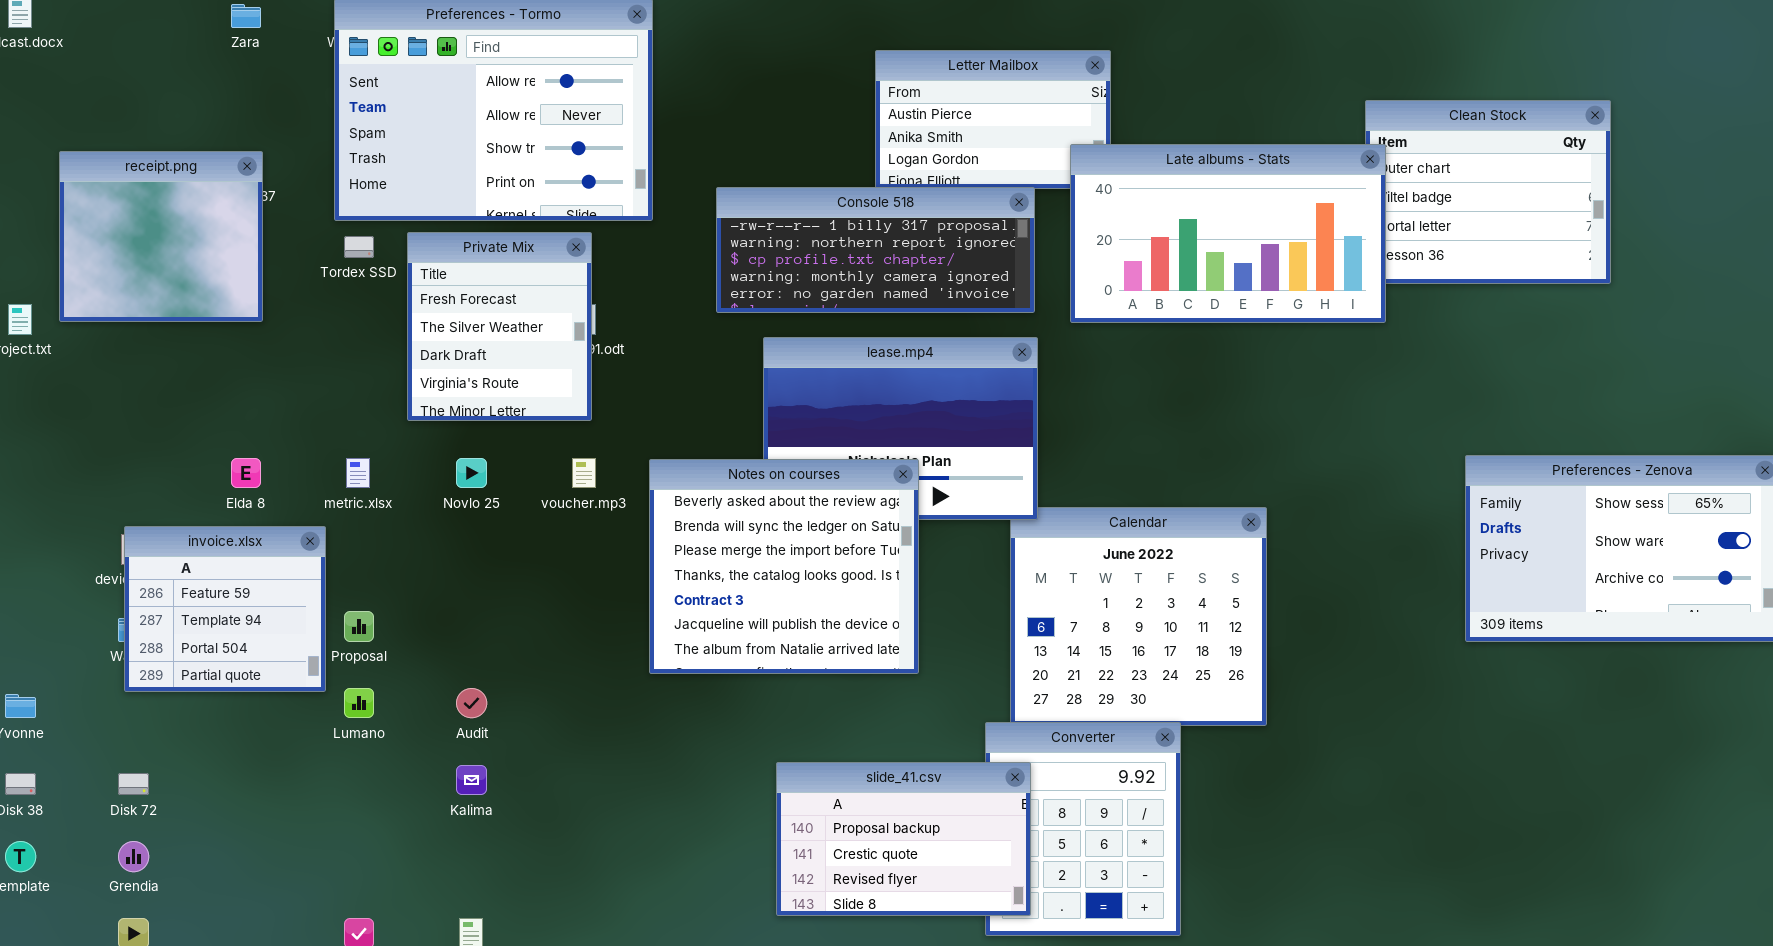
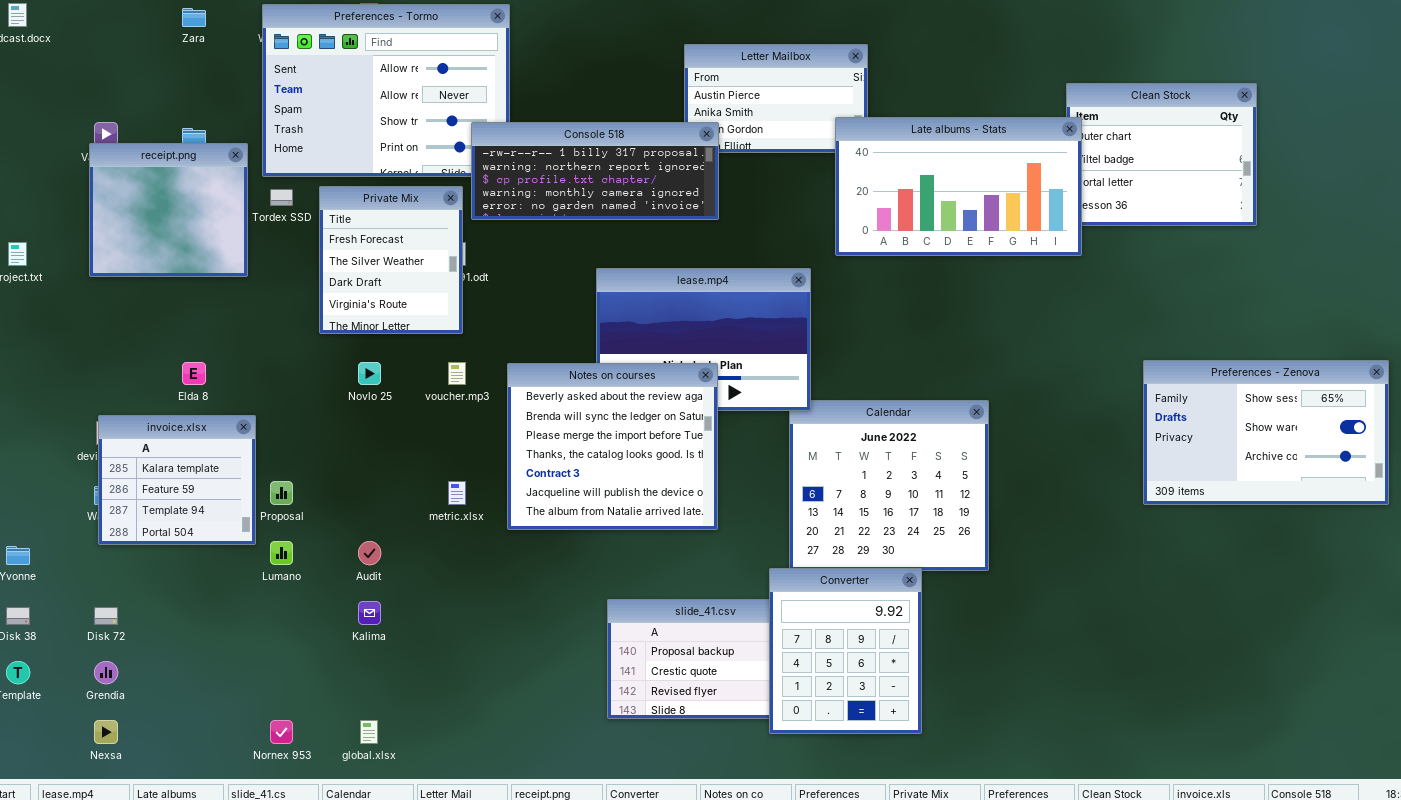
receipt.png: [59,151,263,322] -> [89,143,248,277], moved
Console 518: [716,187,1035,313] -> [471,122,719,220], moved
metric.xlsx: [346,458,370,488] -> [448,481,466,505], moved
invoice.xlsx: [124,526,326,692] -> [98,415,256,545], scrolled up 1 row
Converter: [985,722,1181,936] -> [769,568,922,734], raised

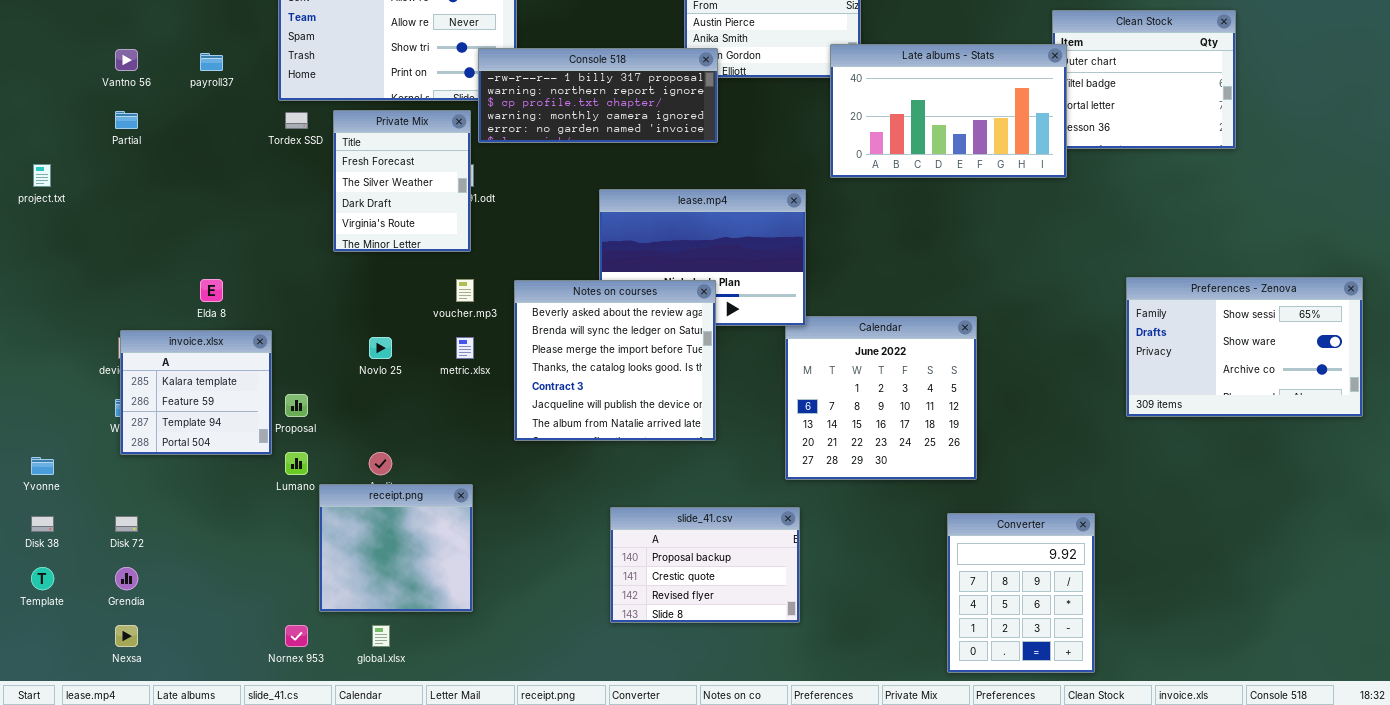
receipt.png: [89,143,248,277] -> [319,484,473,612], moved
Novlo 25: [358,362,381,385] -> [369,337,392,359], moved
metric.xlsx: [448,481,466,505] -> [456,337,474,359], moved
Converter: [769,568,922,734] -> [947,513,1095,673], moved

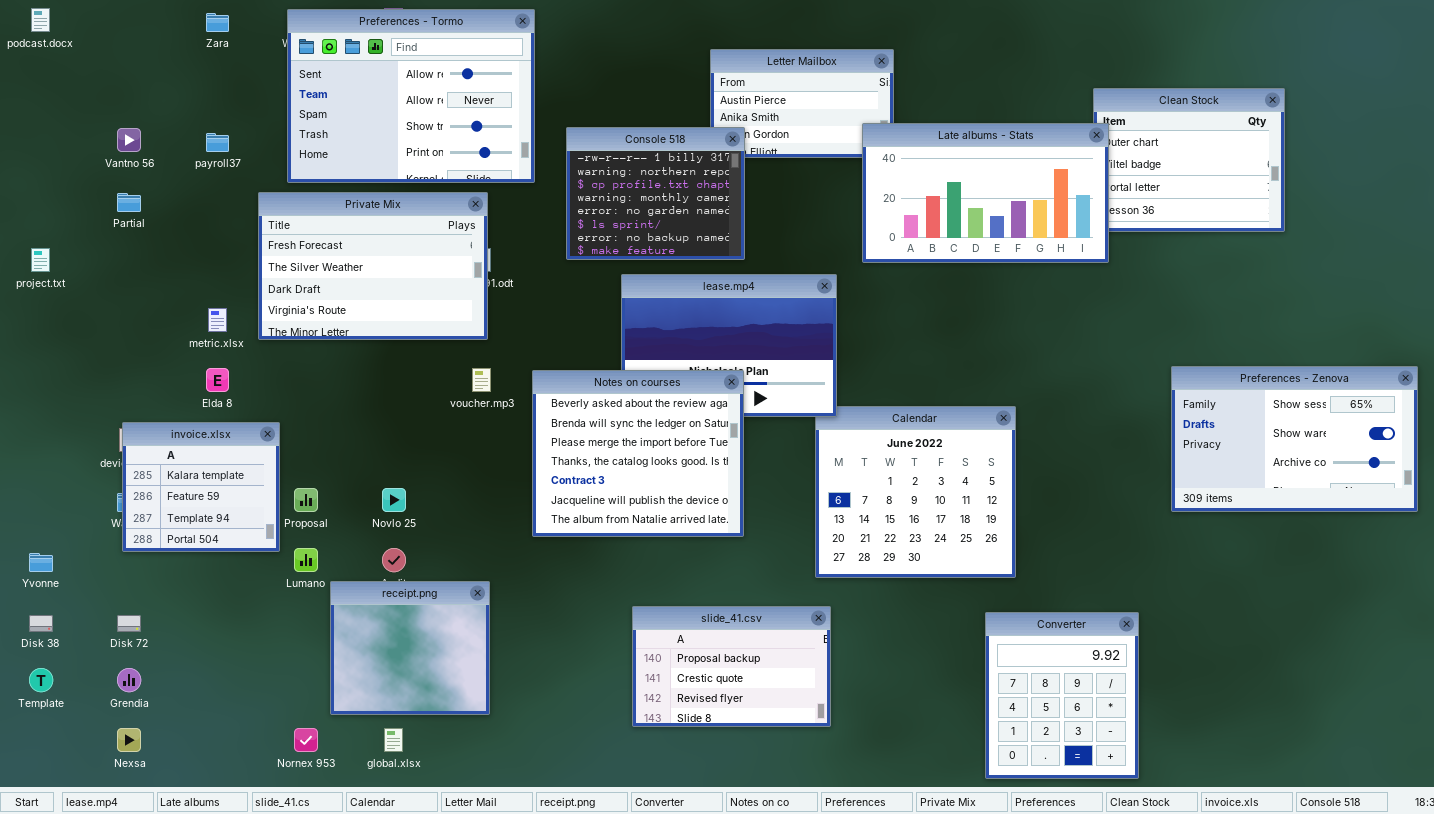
Console 518: [478,48,718,143] -> [566,127,745,260], resized
Private Mix: [333,110,471,252] -> [258,192,488,340], resized
Novlo 25: [369,337,392,359] -> [382,488,406,512], moved
metric.xlsx: [456,337,474,359] -> [208,308,227,332], moved

